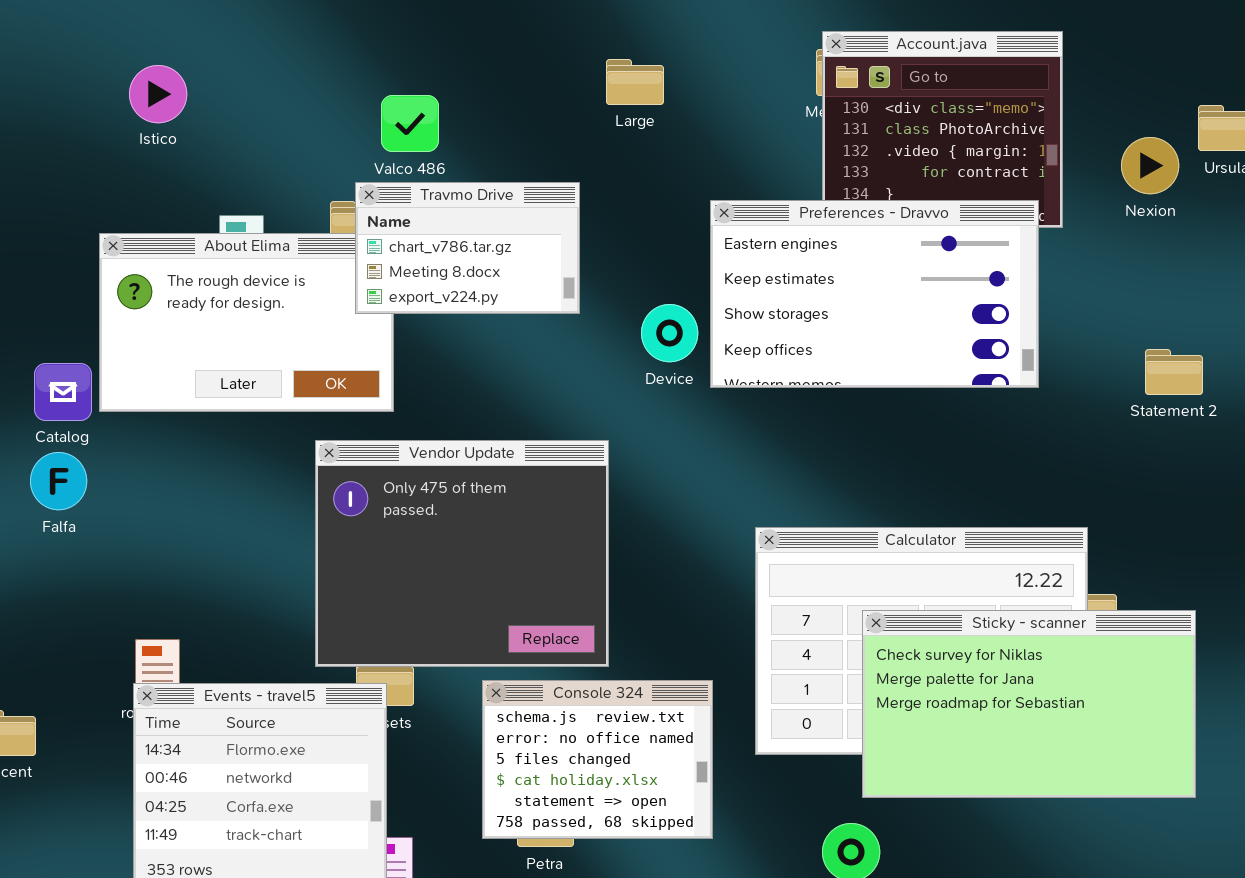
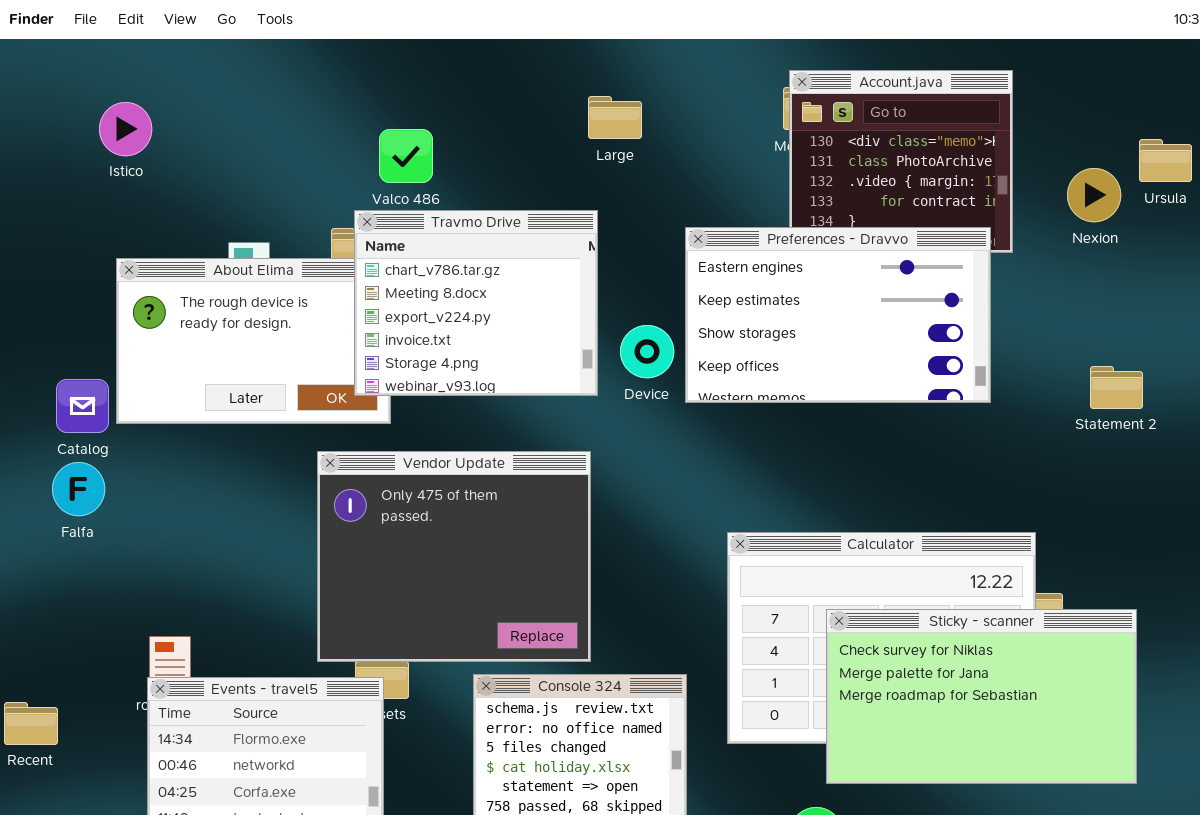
Istico: [129,65,187,123] -> [99,102,152,156], moved
Travmo Drive: [355,182,580,314] -> [354,210,598,396], resized

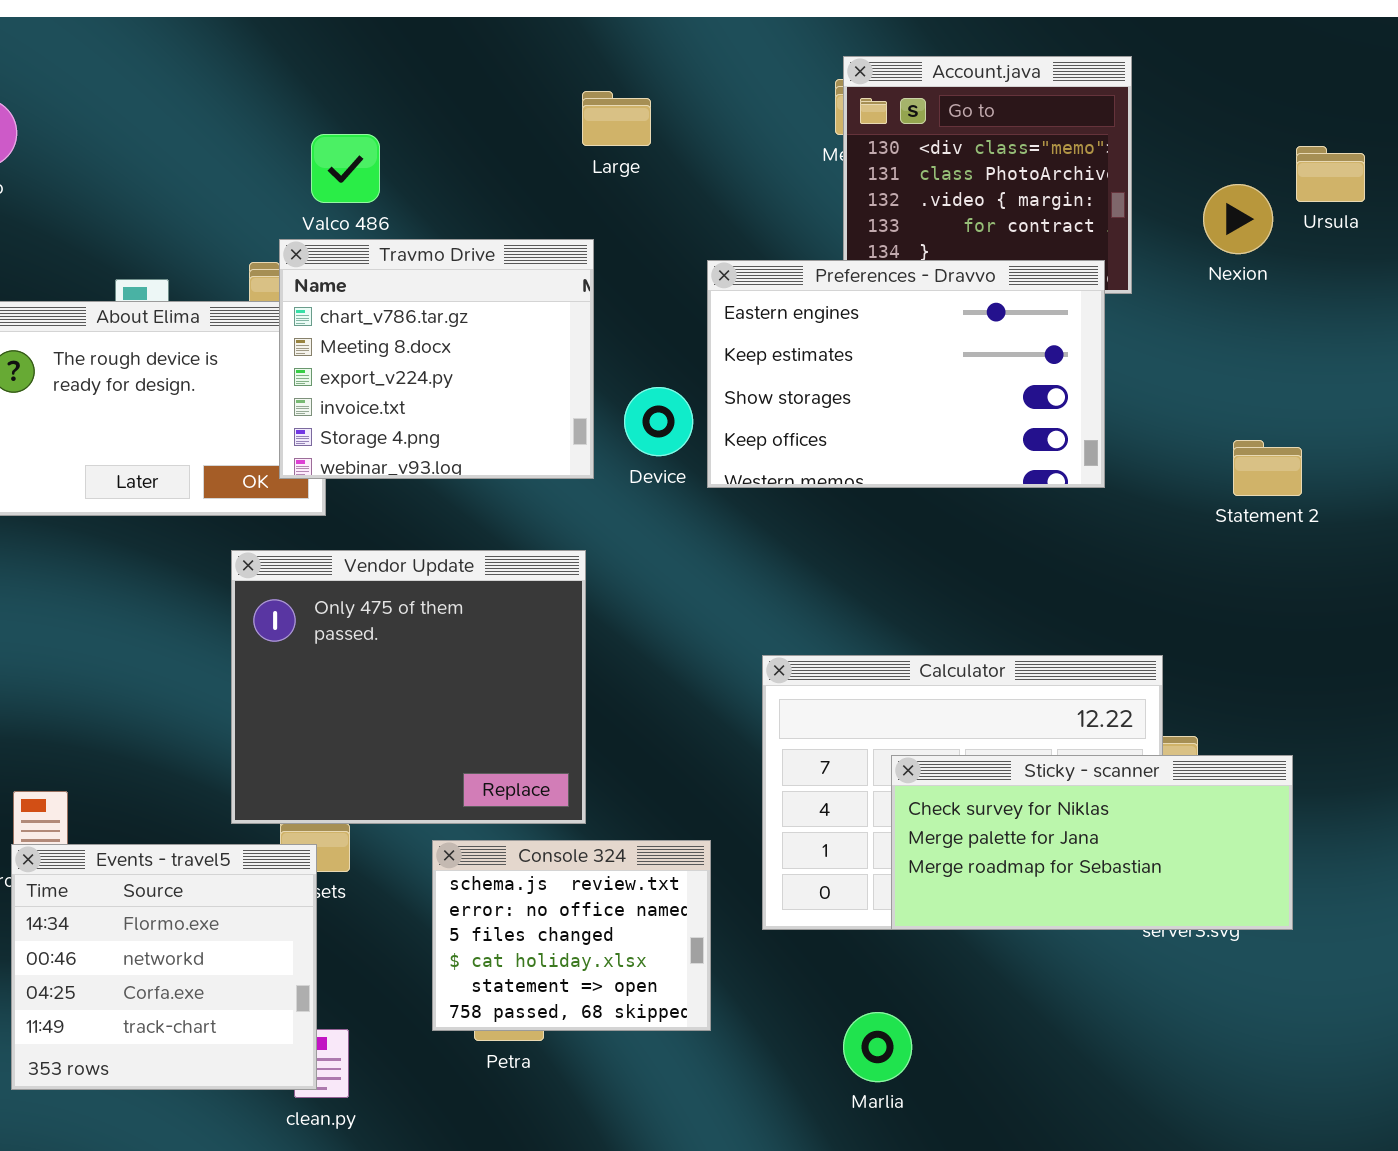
Sticky - scanner: [826,609,1137,784] -> [891,755,1293,930], resized

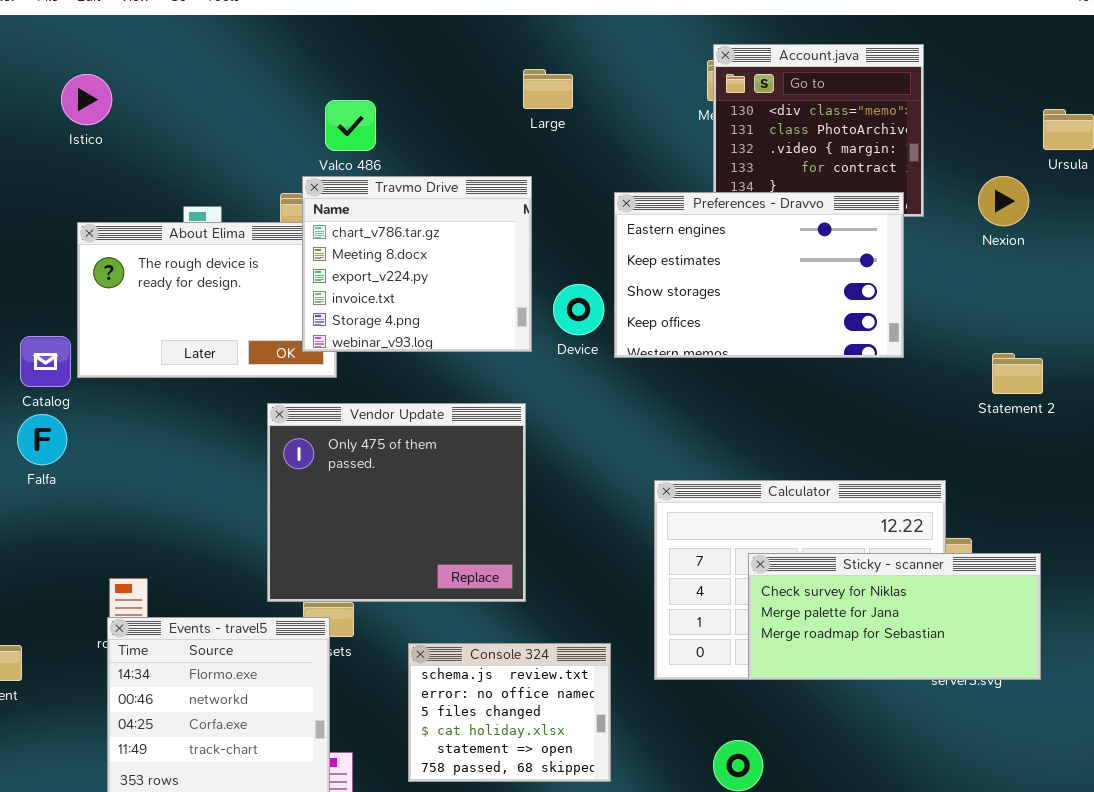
Nexion: [1203,184,1273,254] -> [978,176,1029,226], moved
Statement 2: [1233,440,1302,496] -> [992,353,1043,394], moved
Console 324: [432,840,711,1031] -> [408,643,611,782], moved

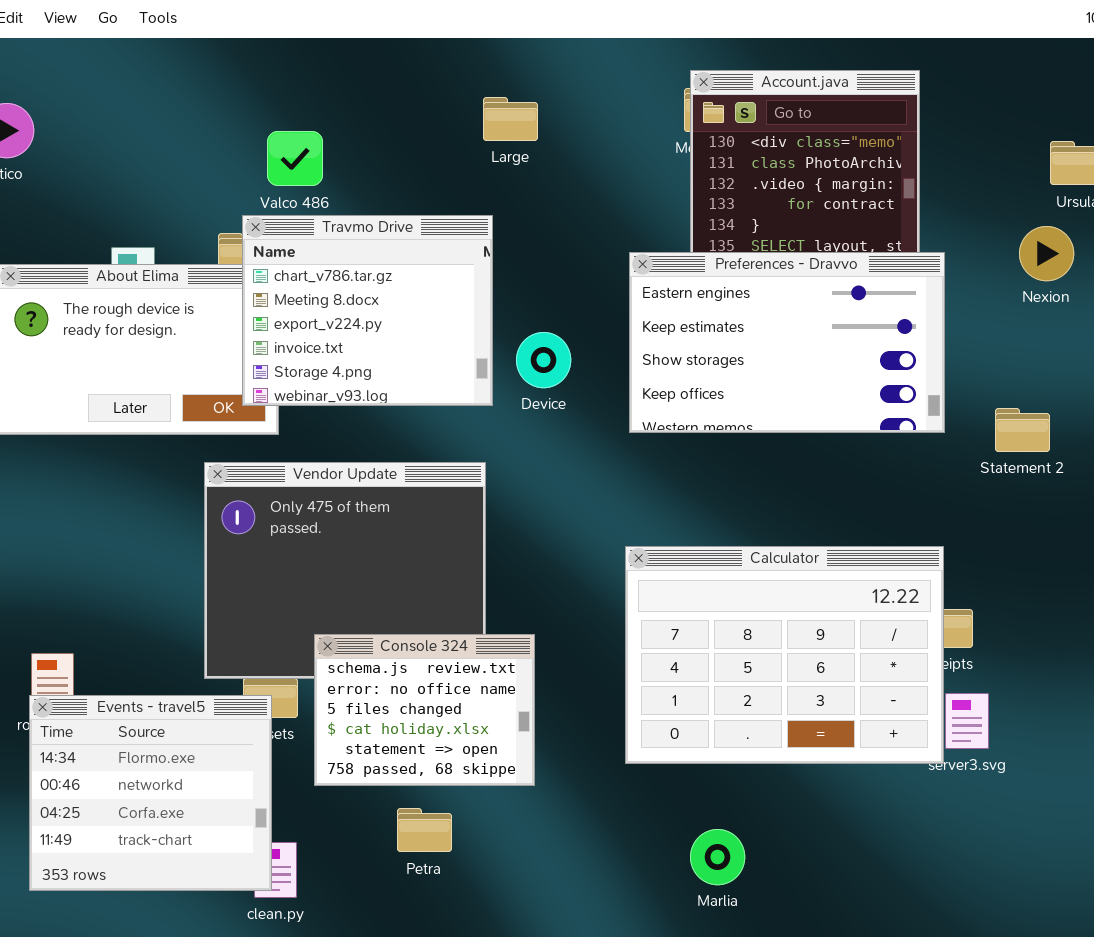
Nexion: [978,176,1029,226] -> [1019,226,1074,281], moved
Preferences - Dravvo: [614,192,904,358] -> [629,252,945,433], moved
Sticky - scanner: [748,553,1041,680] -> none, closed
Console 324: [408,643,611,782] -> [314,634,535,786], moved

